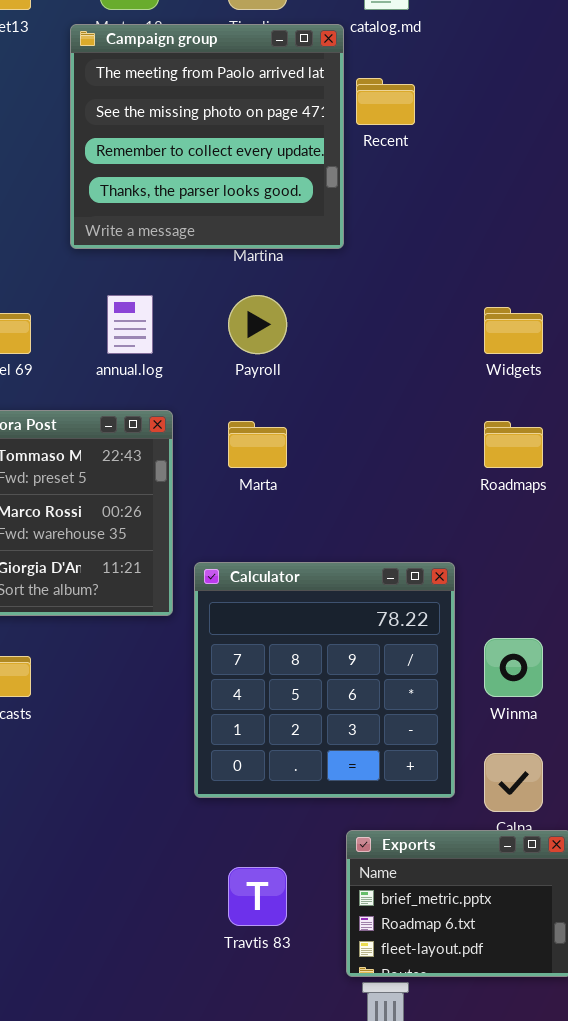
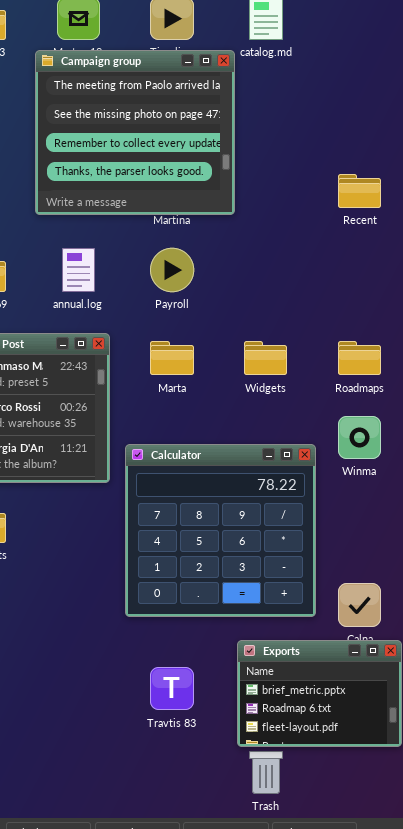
Recent: [356,78,415,125] -> [338,174,381,208], moved
Widgets: [484,307,543,354] -> [244,341,287,375], moved
Winma: [484,638,543,697] -> [338,416,381,459], moved

